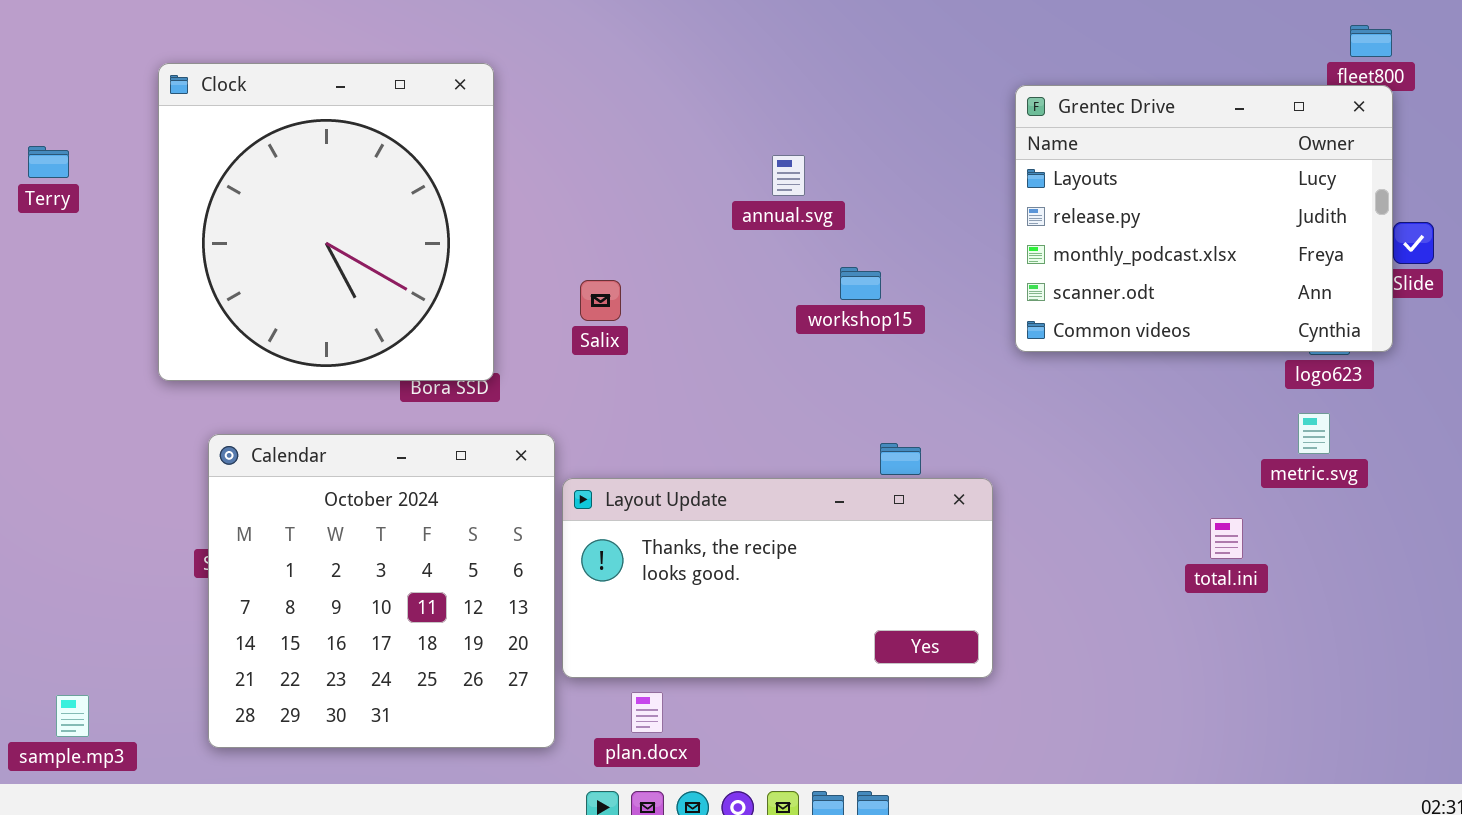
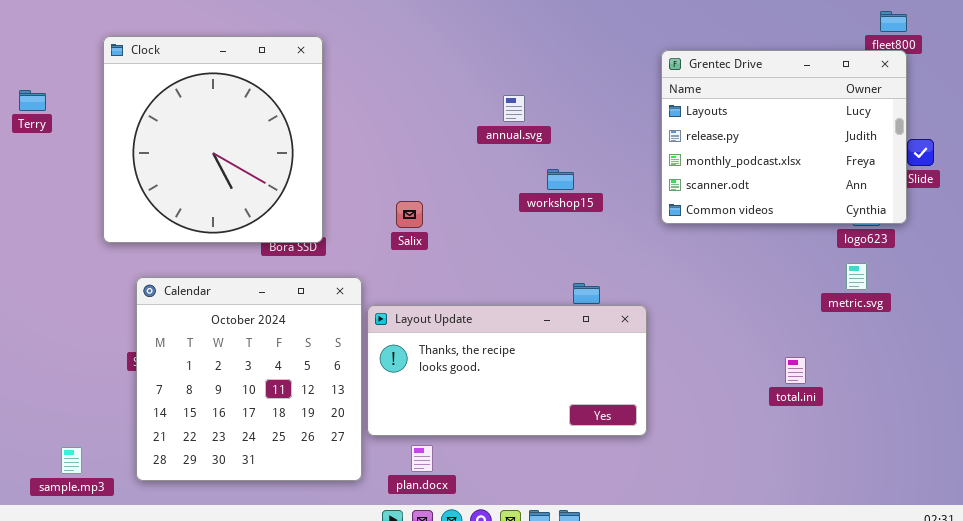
Salix: [580,280,621,321] -> [396,201,423,228], moved
total.ini: [1210,518,1243,559] -> [785,357,806,384], moved
sample.mp3: [56,695,89,737] -> [61,447,82,474], moved

